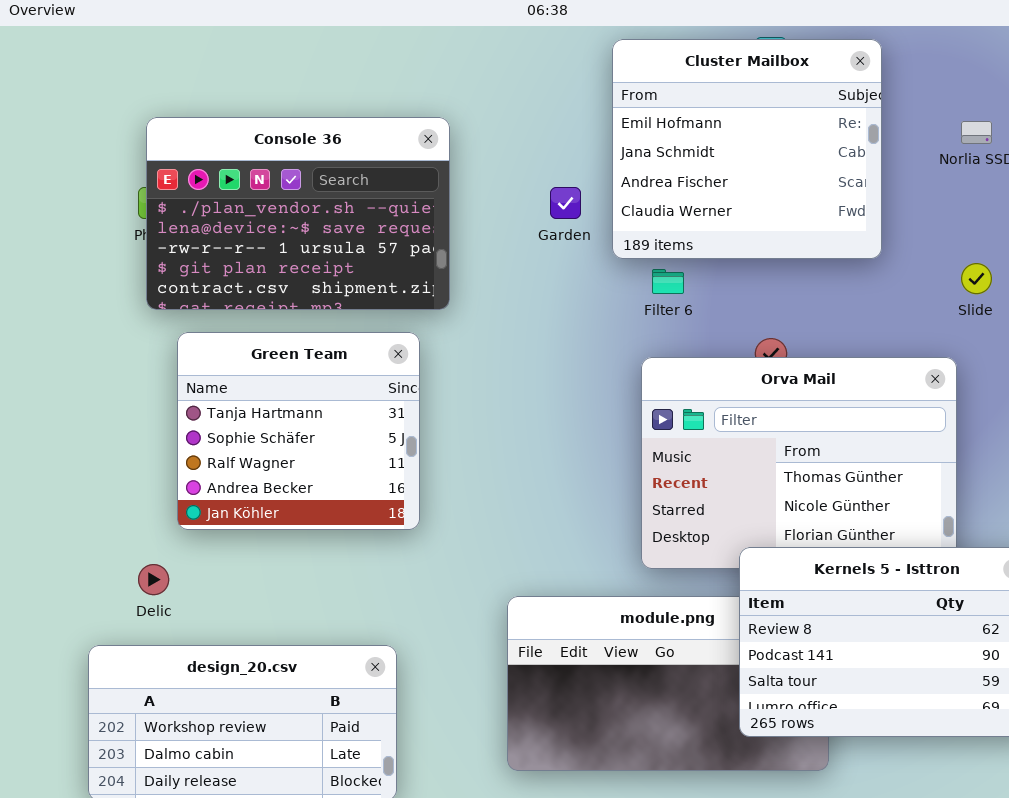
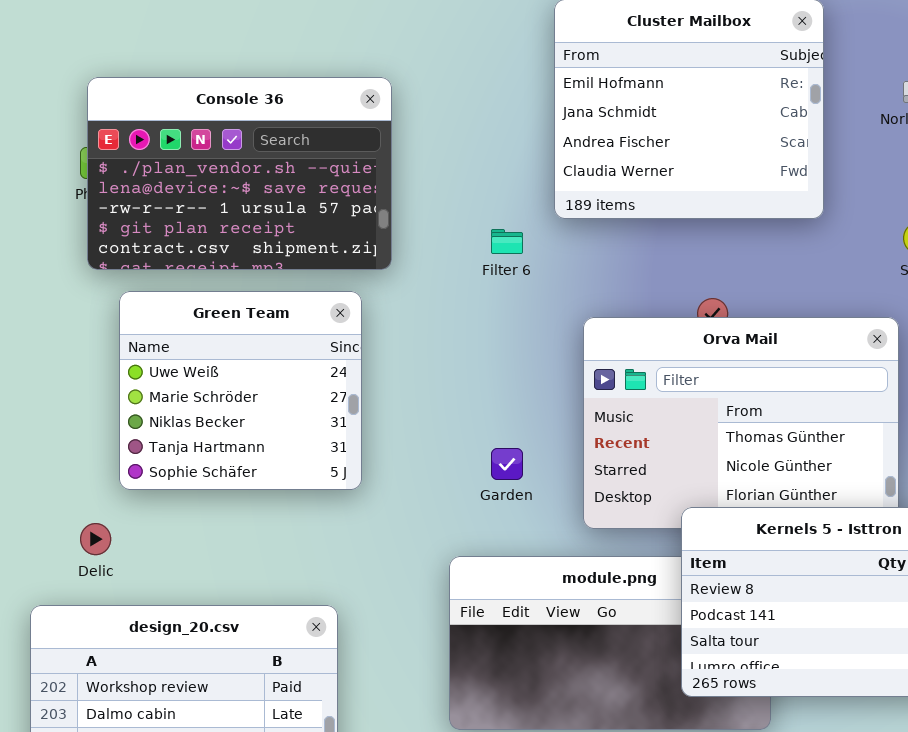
Garden: [550,187,581,219] -> [491,448,523,480], moved
Filter 6: [652,269,684,294] -> [491,229,523,254], moved
Green Team: [177,332,420,530] -> [119,291,362,490], scrolled up 3 rows

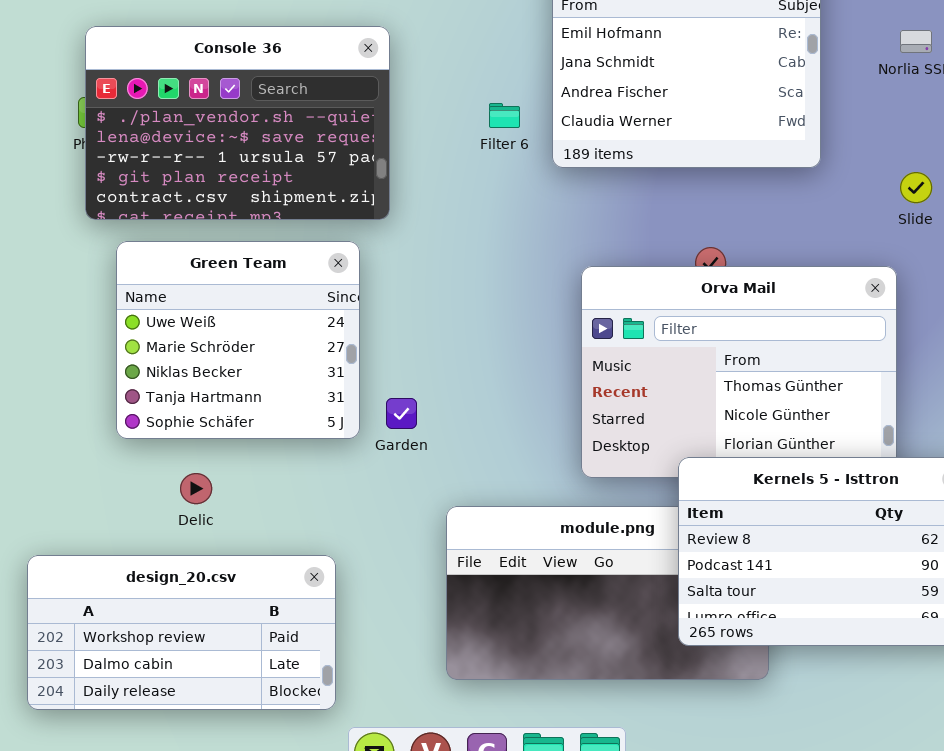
Filter 6: [491,229,523,254] -> [489,103,520,128], moved
Garden: [491,448,523,480] -> [386,398,417,429], moved
Delic: [80,523,111,555] -> [180,473,212,504], moved

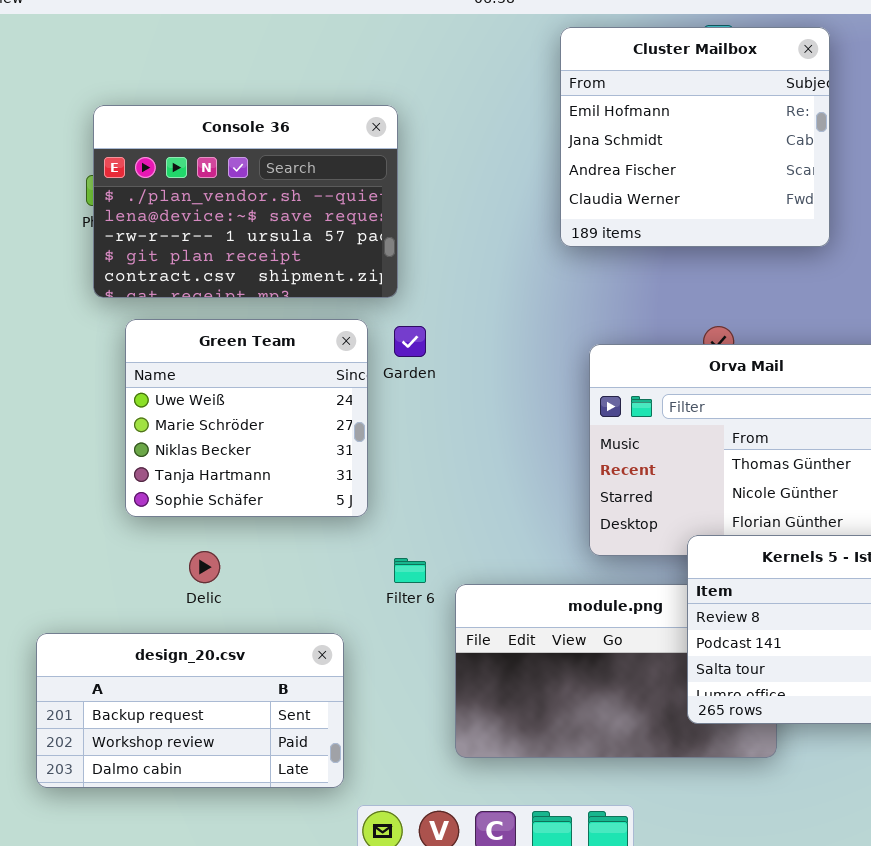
Filter 6: [489,103,520,128] -> [394,558,426,583], moved
Garden: [386,398,417,429] -> [394,326,426,357], moved
design_20.csv: [27,555,336,710] -> [36,633,344,788], scrolled up 1 row

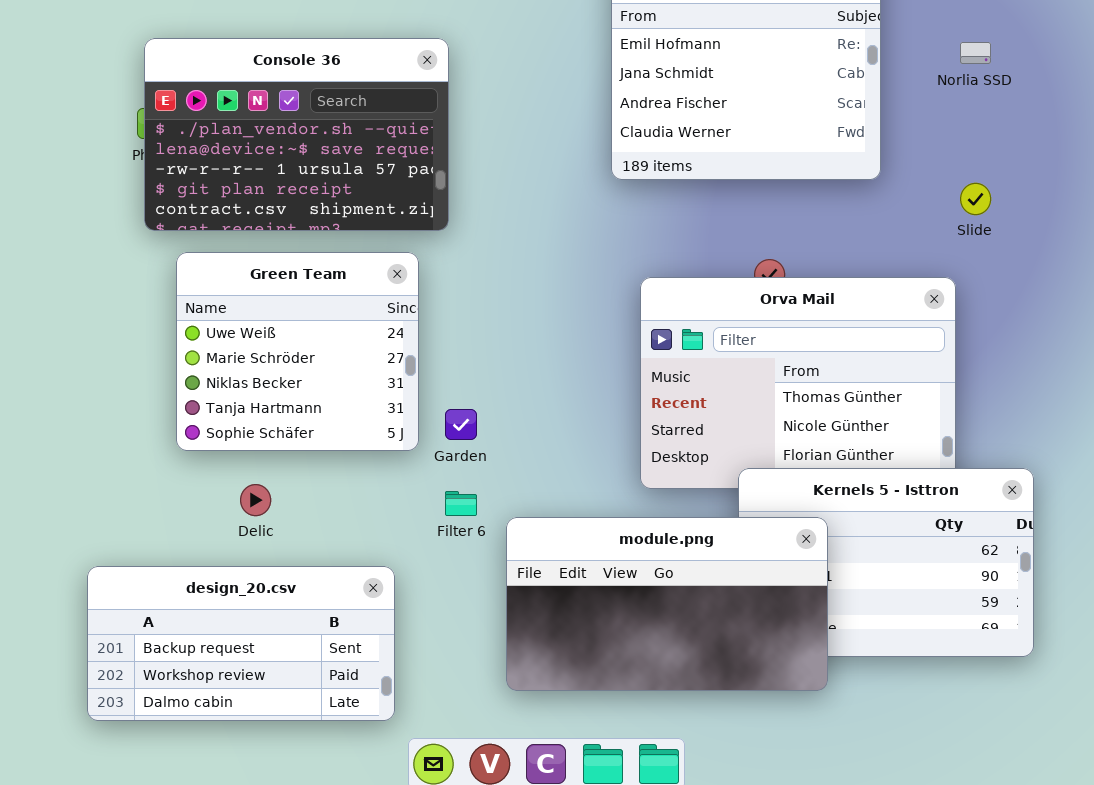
Garden: [394,326,426,357] -> [445,409,477,440], moved
module.png: [455,584,777,758] -> [506,517,828,691], raised

